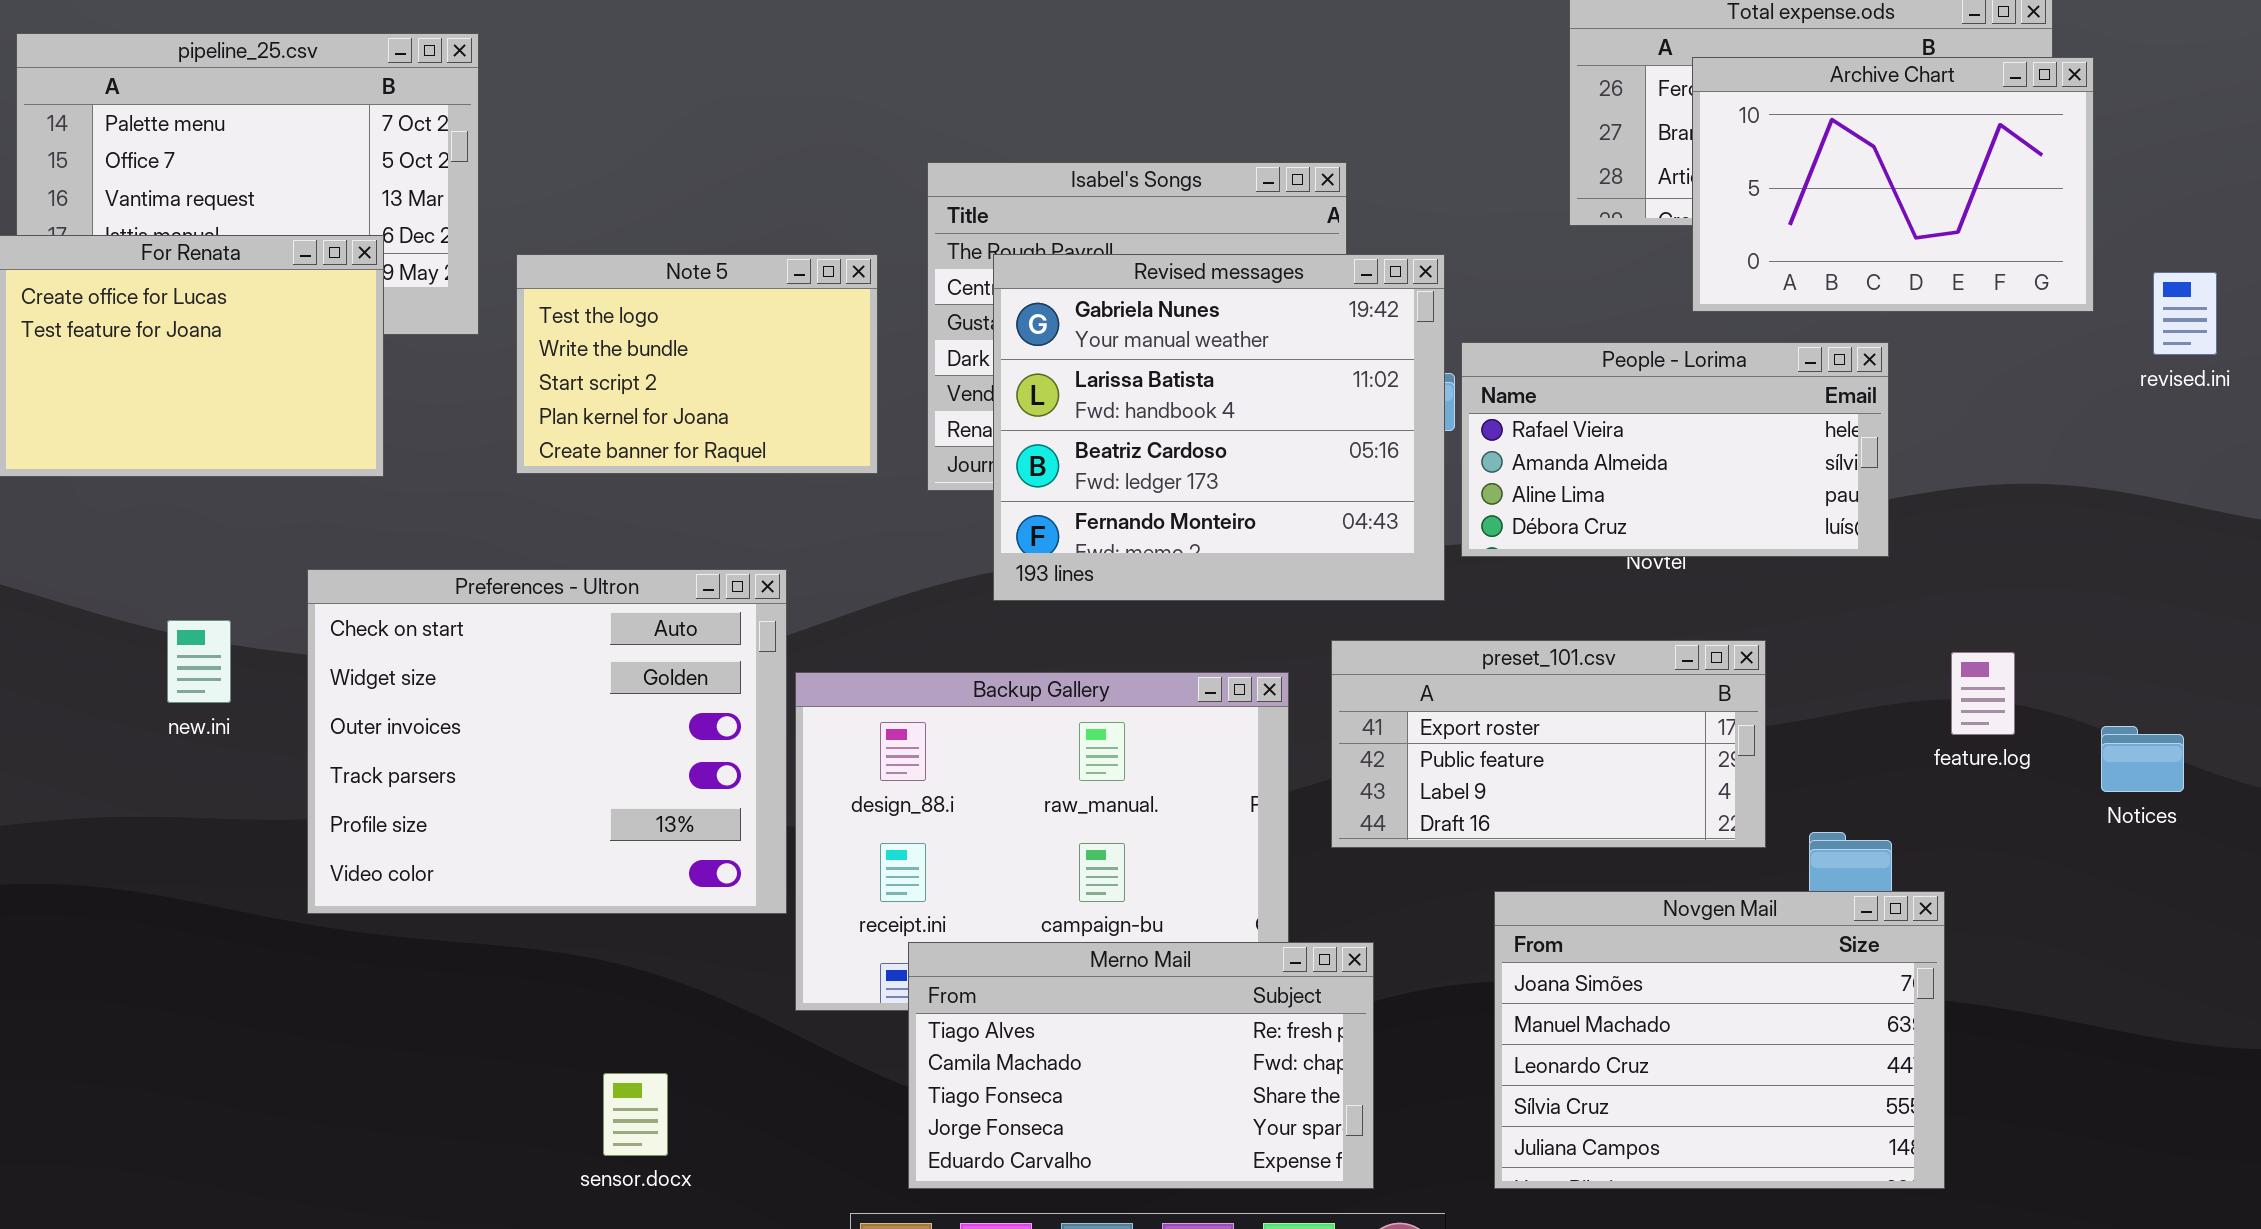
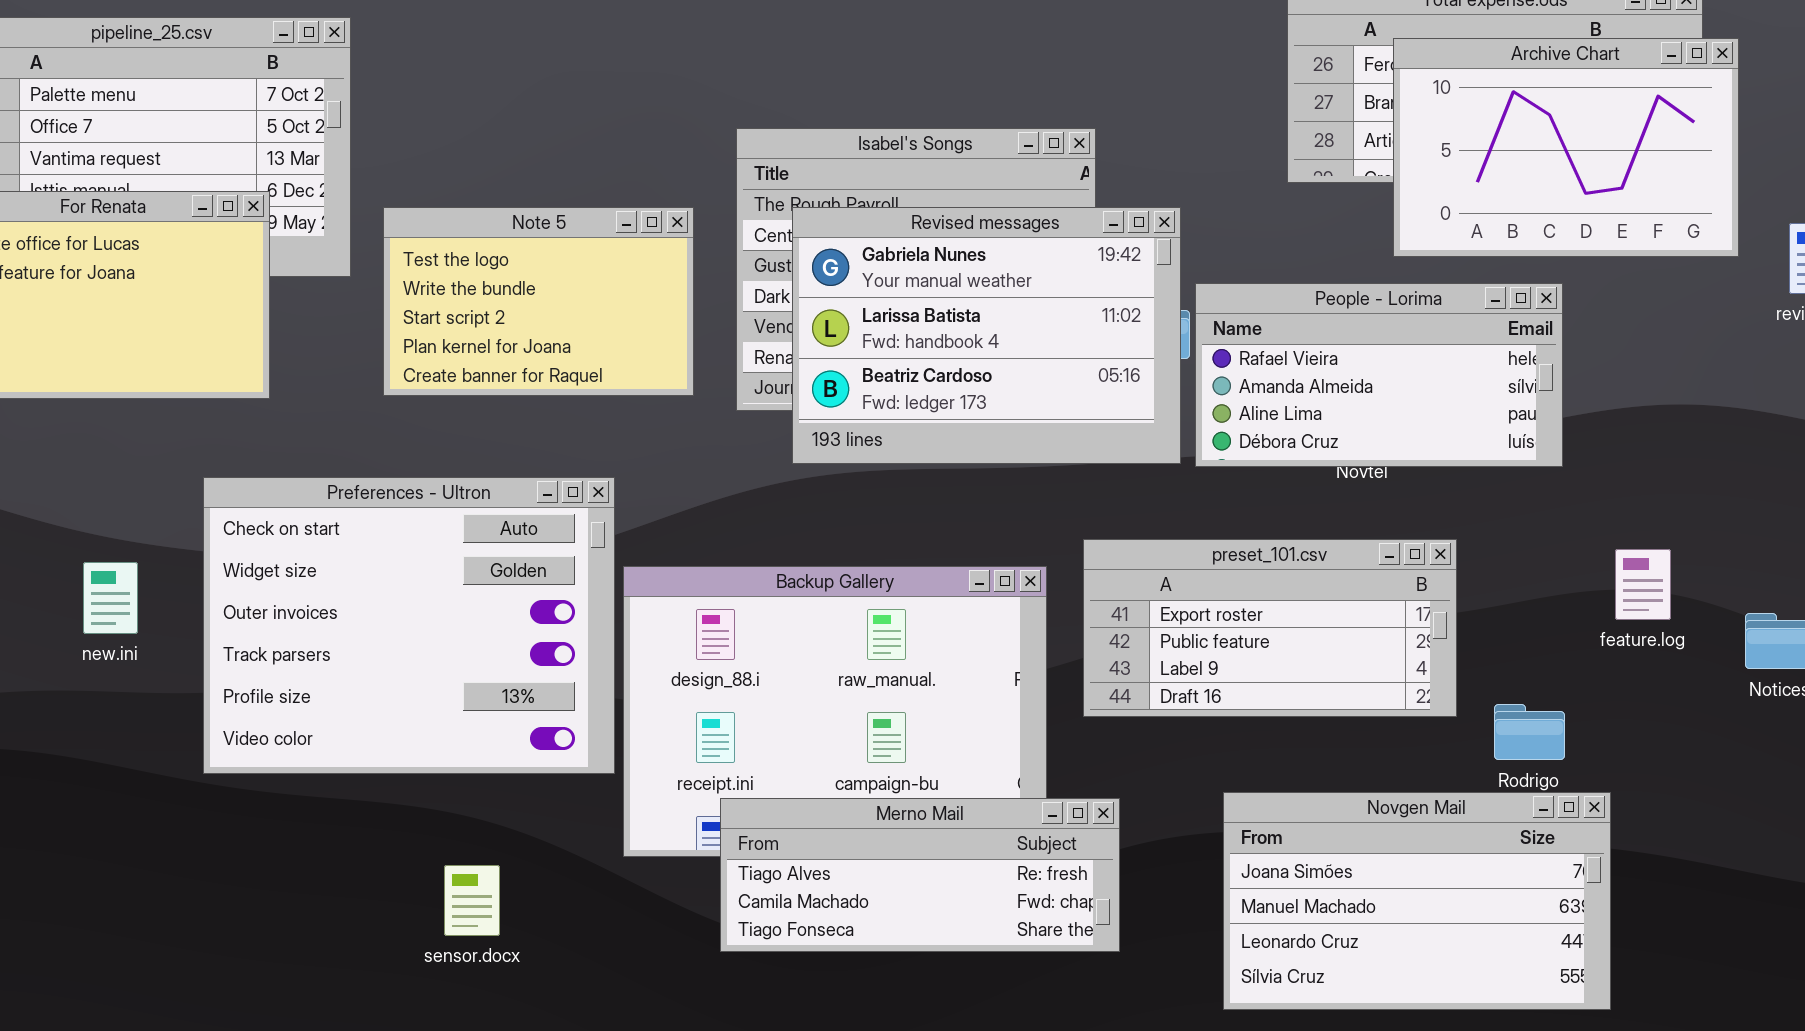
Revised messages: [993,254,1445,601] -> [792,207,1181,464], resized
new.ini: [167,620,231,703] -> [83,562,138,634], moved
Novgen Mail: [1494,891,1945,1189] -> [1223,792,1611,1010], resized
Merno Mail: [908,942,1374,1189] -> [720,798,1120,952], resized
sensor.docx: [603,1073,668,1156] -> [444,865,500,936], moved

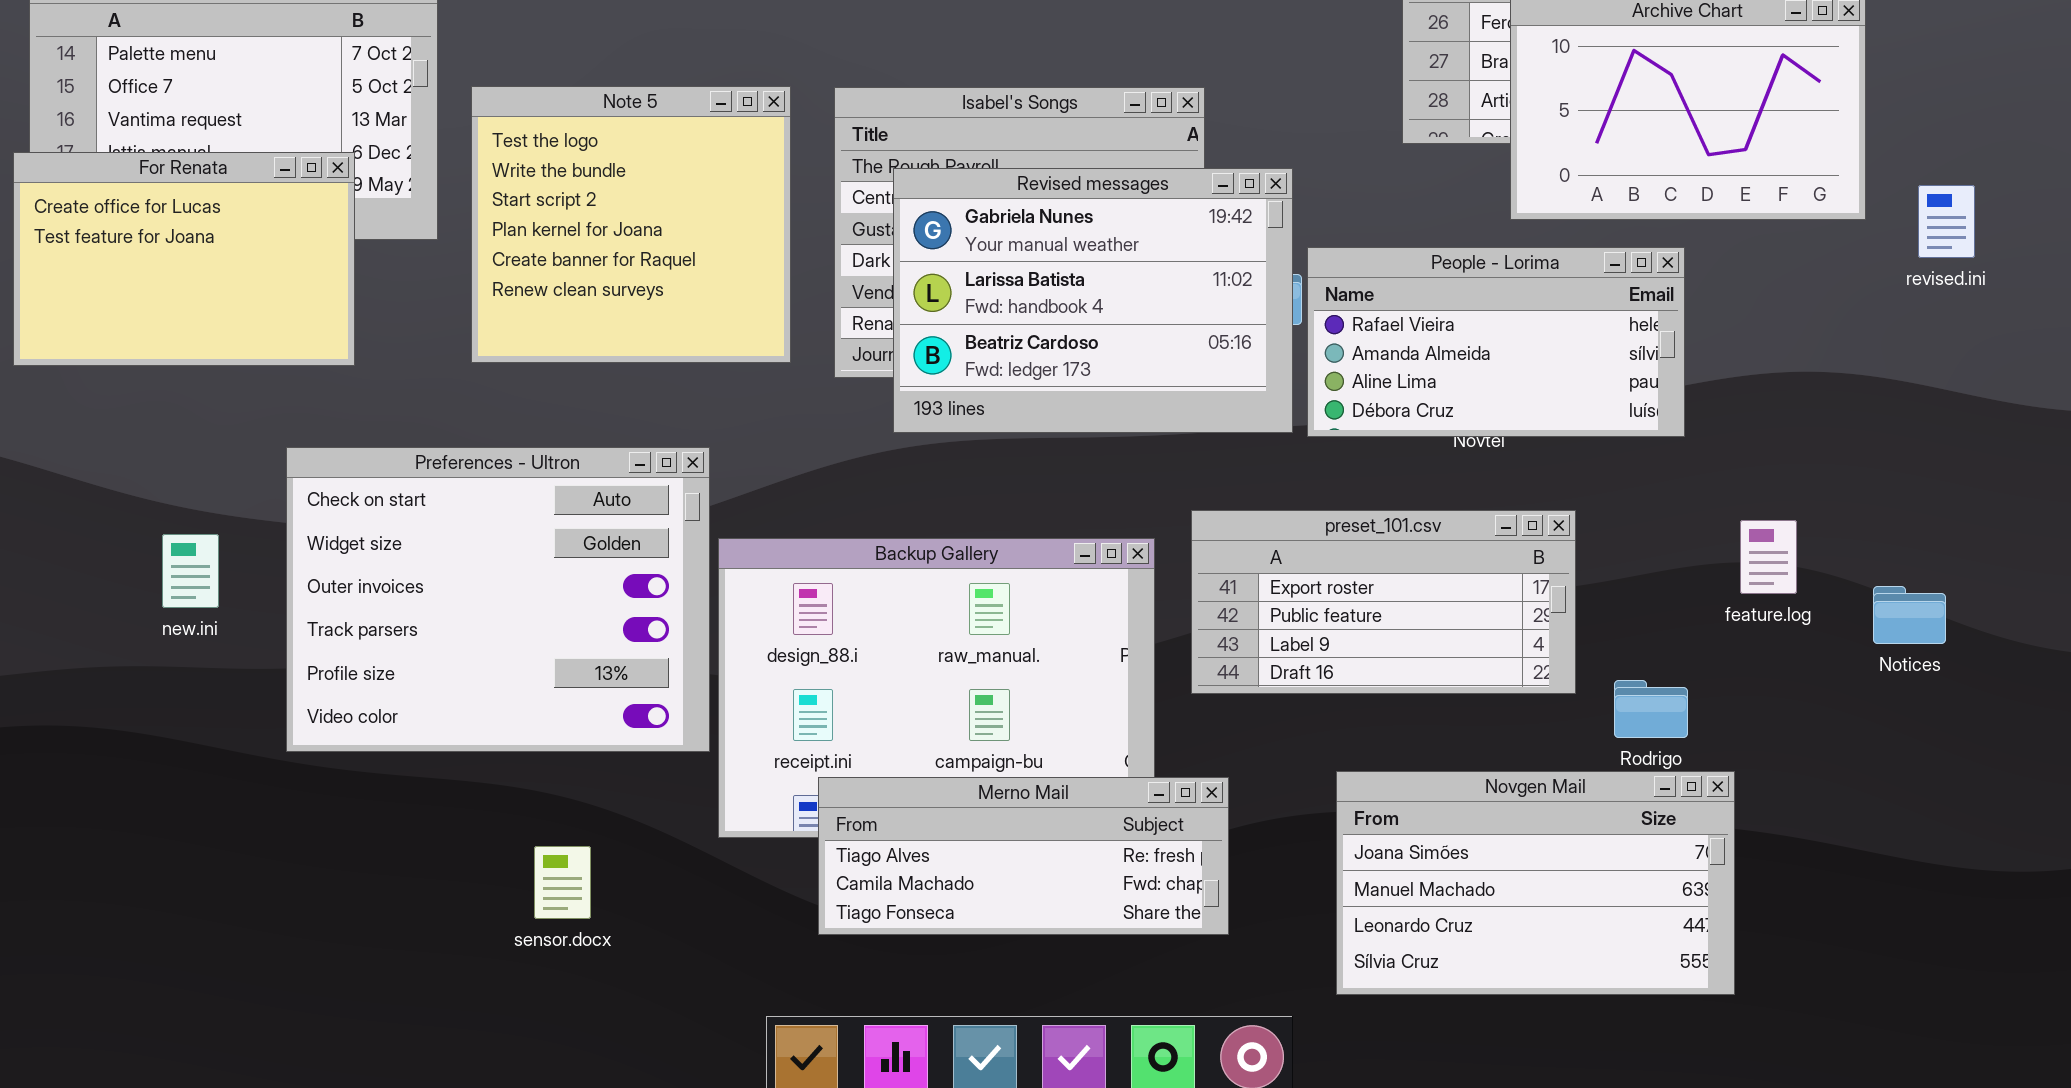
Note 5: [383,207,694,396] -> [471,86,791,363], resized

